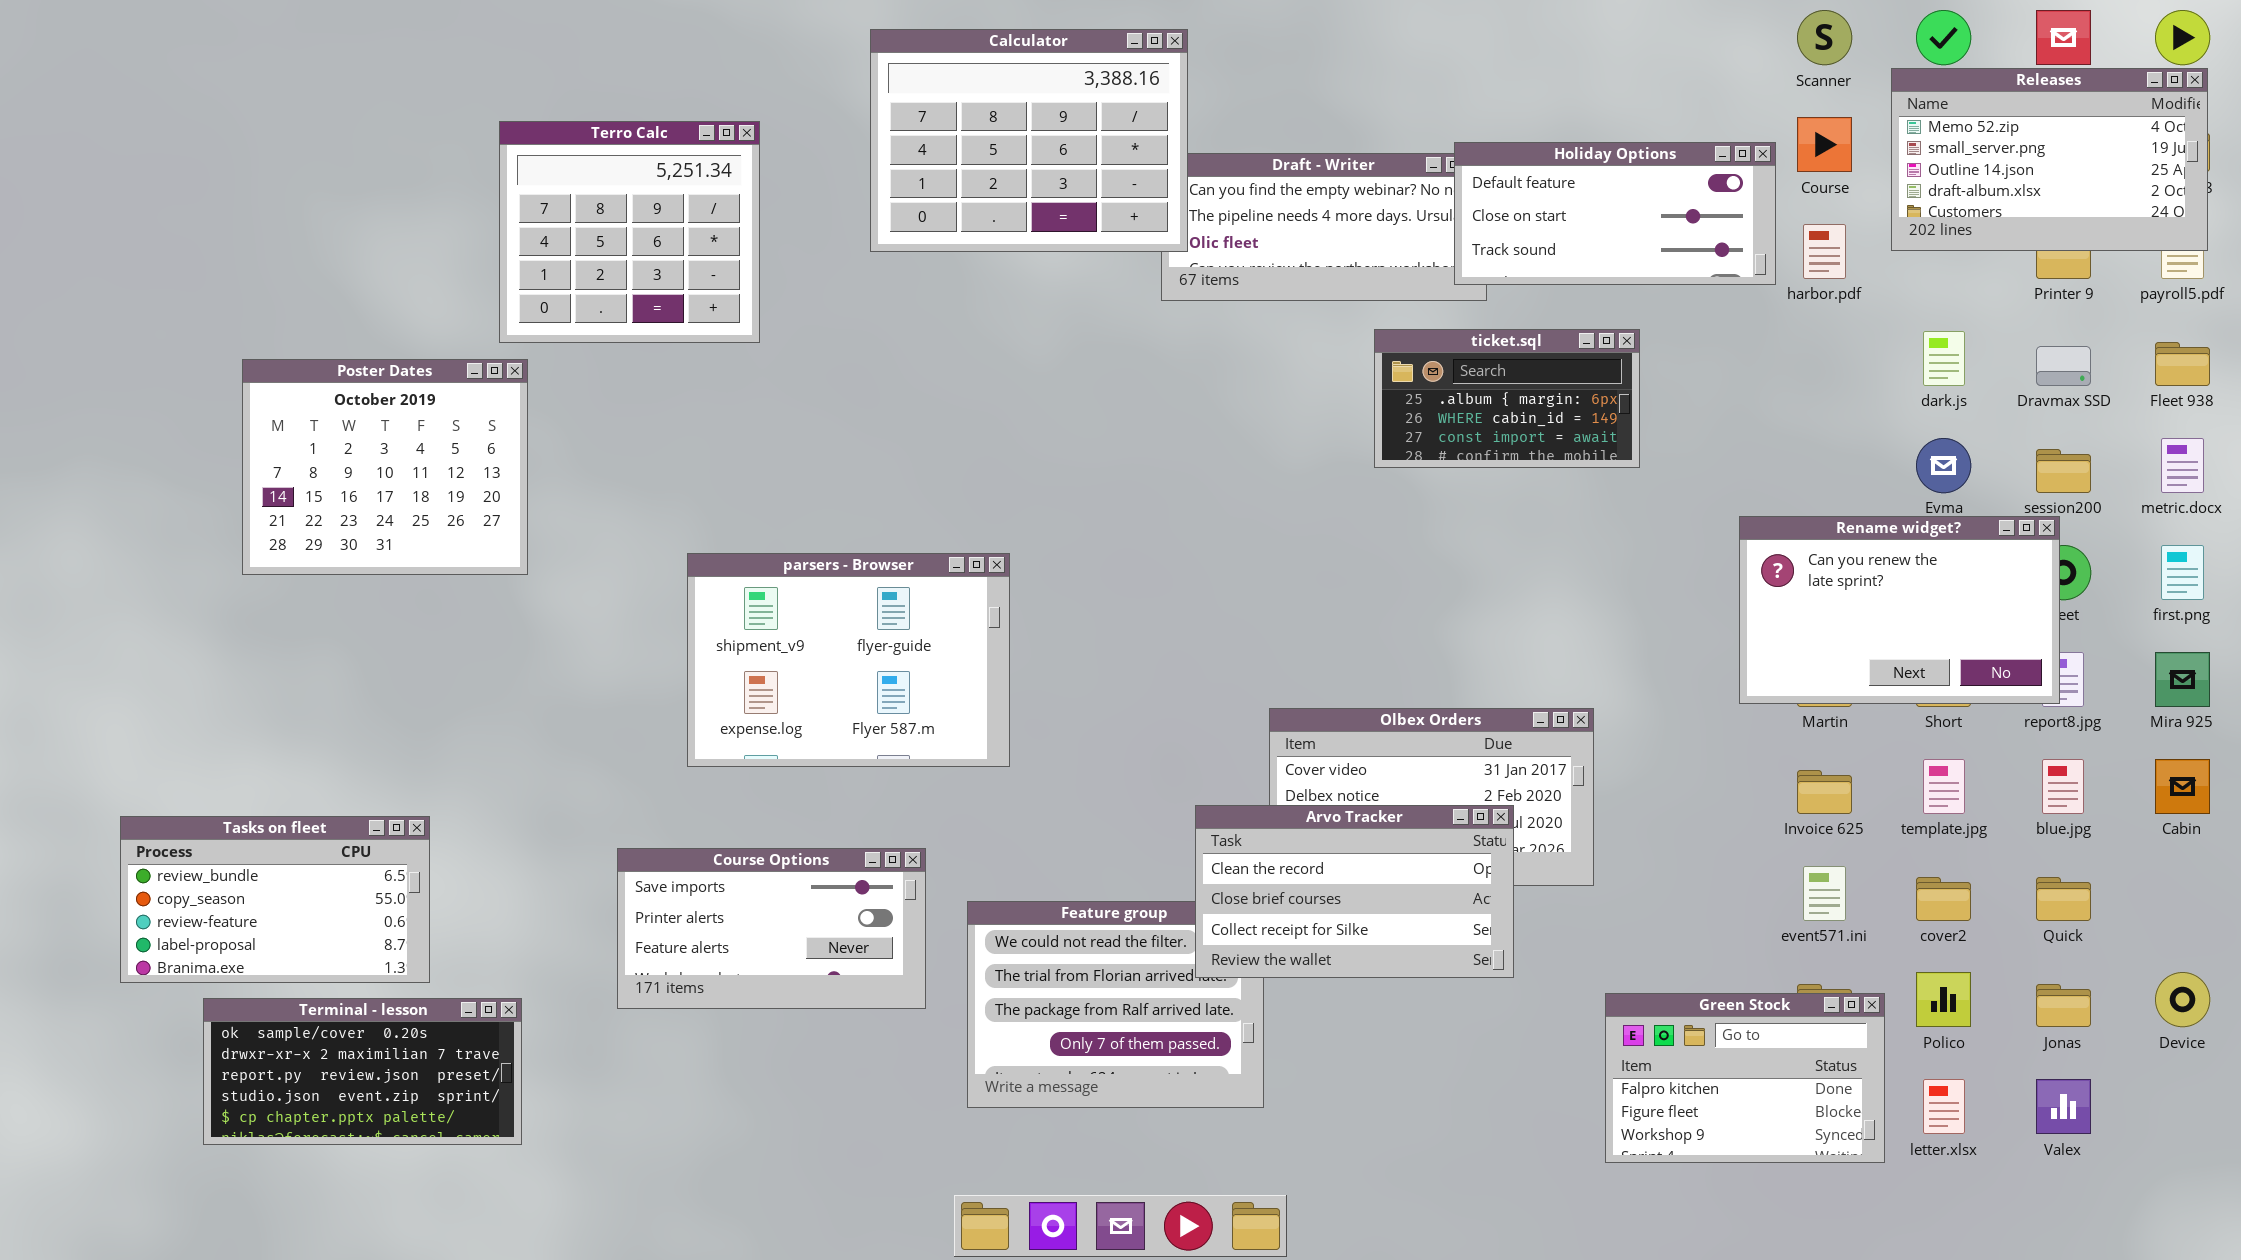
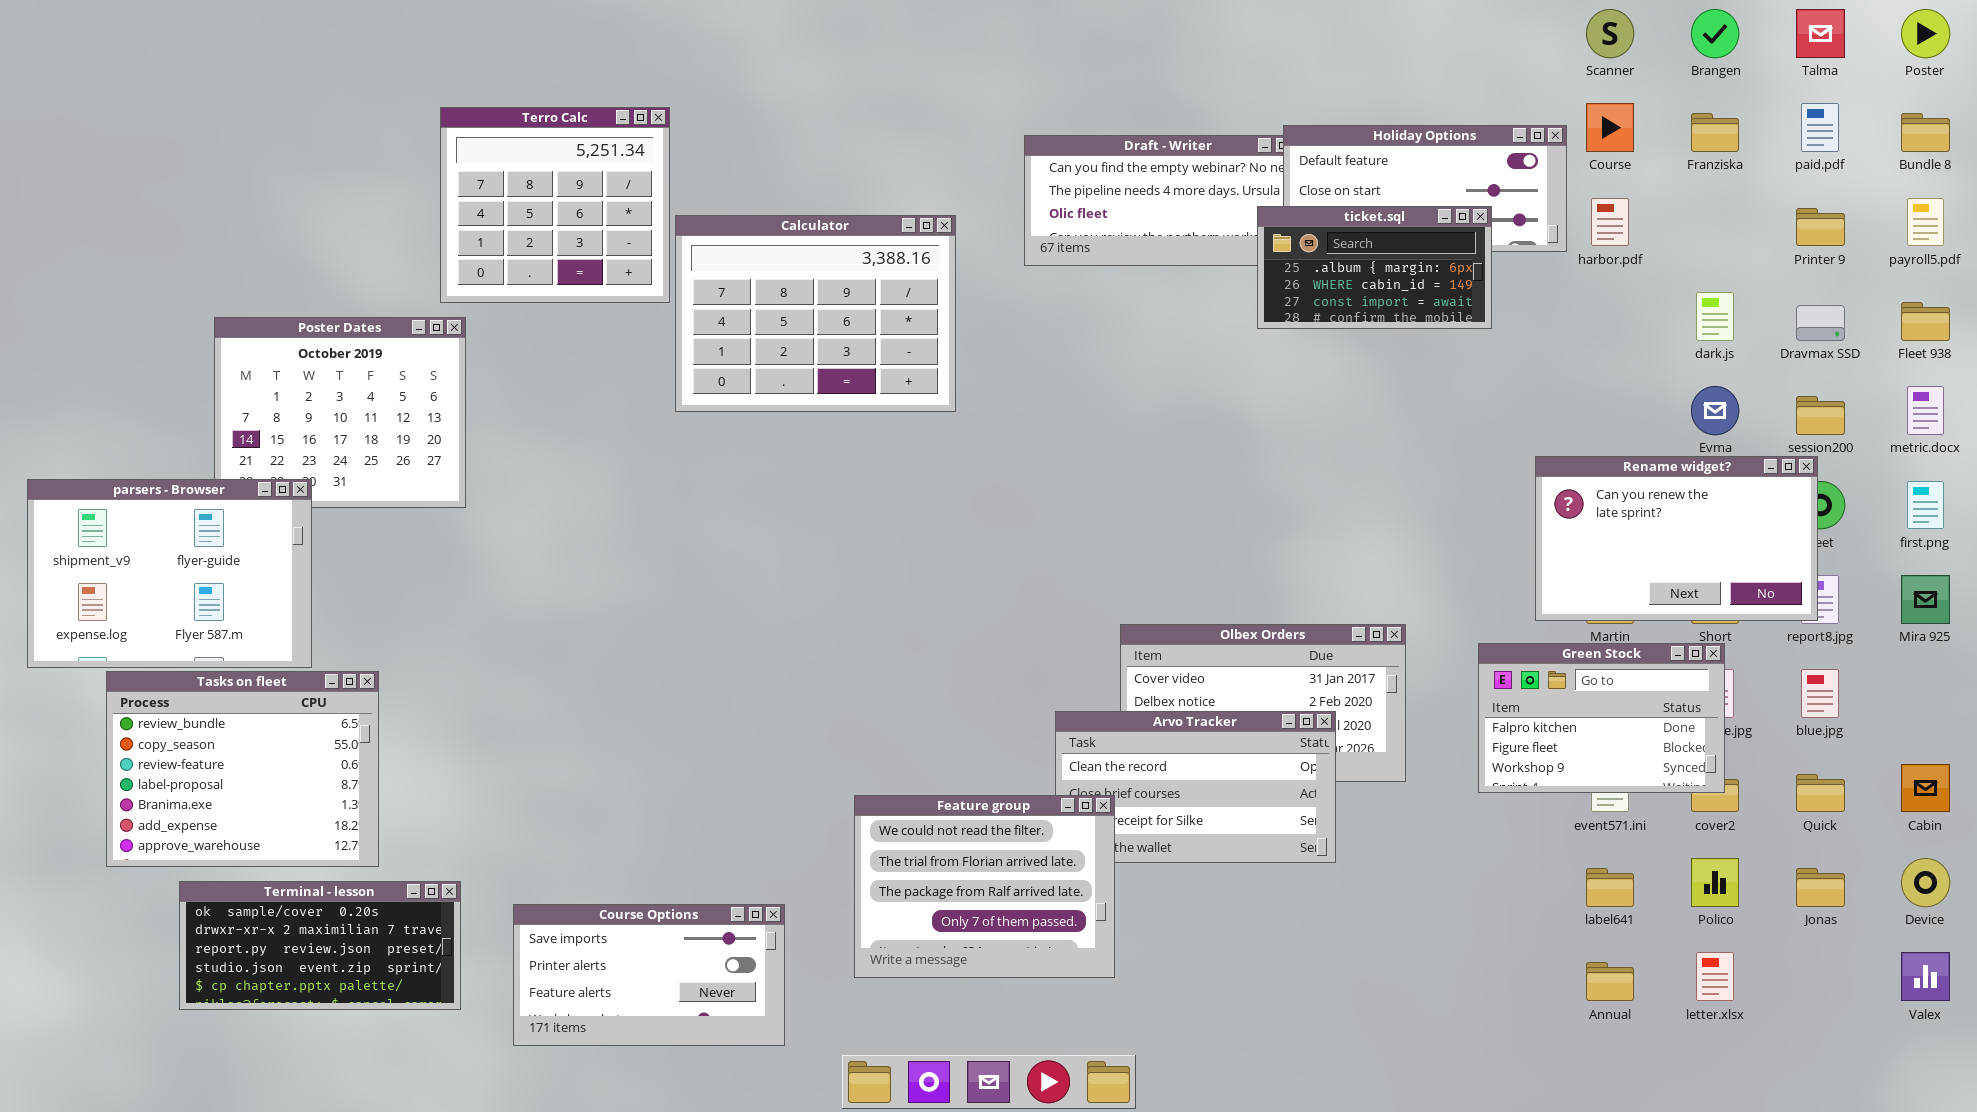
Calculator: [870,29,1188,252] -> [675,215,956,412], moved
Releases: [1891,68,2208,251] -> none, closed
ticket.sql: [1374,329,1640,468] -> [1257,206,1492,329], moved
parsers - Browser: [687,553,1010,767] -> [27,479,312,668], moved
Cabin: [2155,759,2210,814] -> [1901,764,1950,812], moved
Tasks on fleet: [120,816,430,983] -> [106,671,379,867], resized
Course Options: [617,848,926,1009] -> [513,904,785,1046], moved
Feature group: [967,901,1264,1108] -> [854,795,1115,978], raised
Green Stock: [1605,993,1885,1163] -> [1478,643,1725,793], moved
Valex: [2036,1079,2091,1134] -> [1901,952,1950,1001], moved

